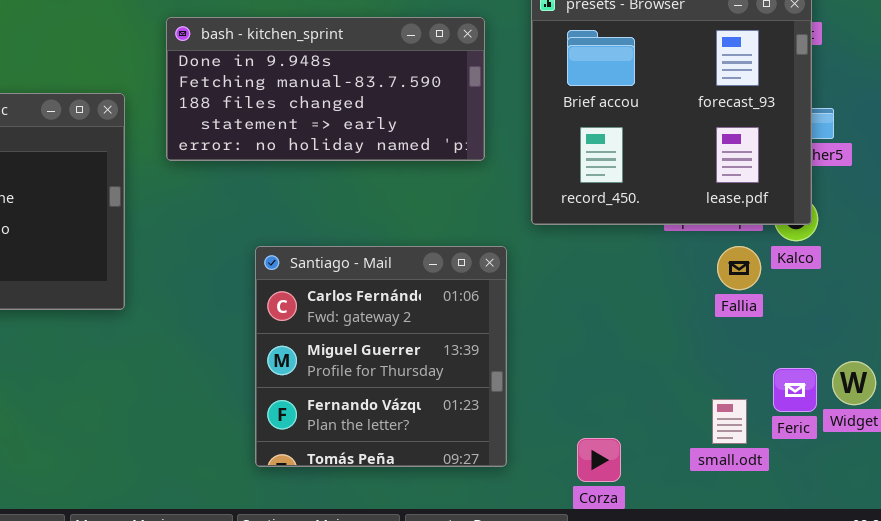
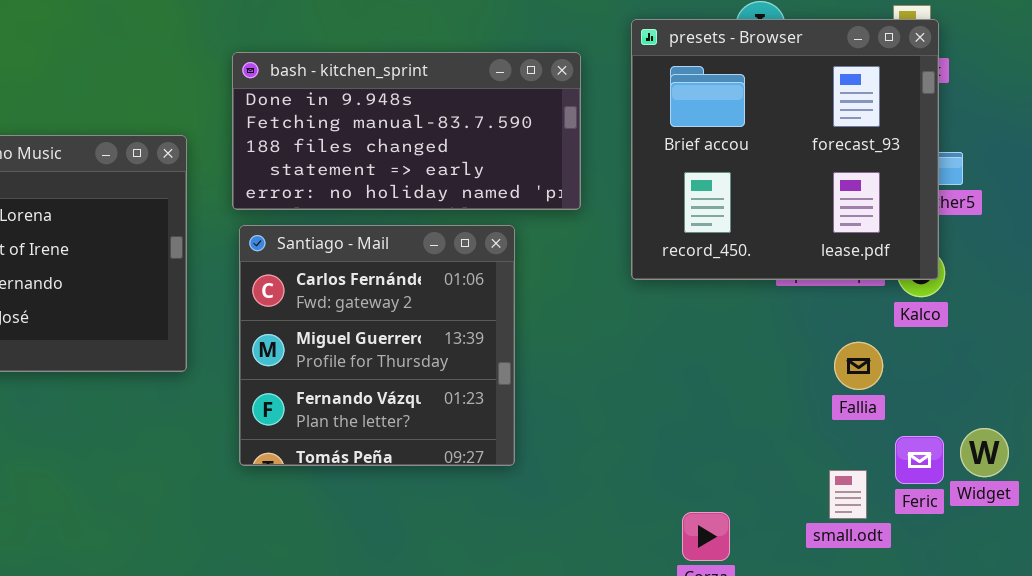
Santiago - Mail: [255,246,507,467] -> [239,225,515,466], moved
Fallia: [717,246,761,290] -> [834,342,883,390], moved

